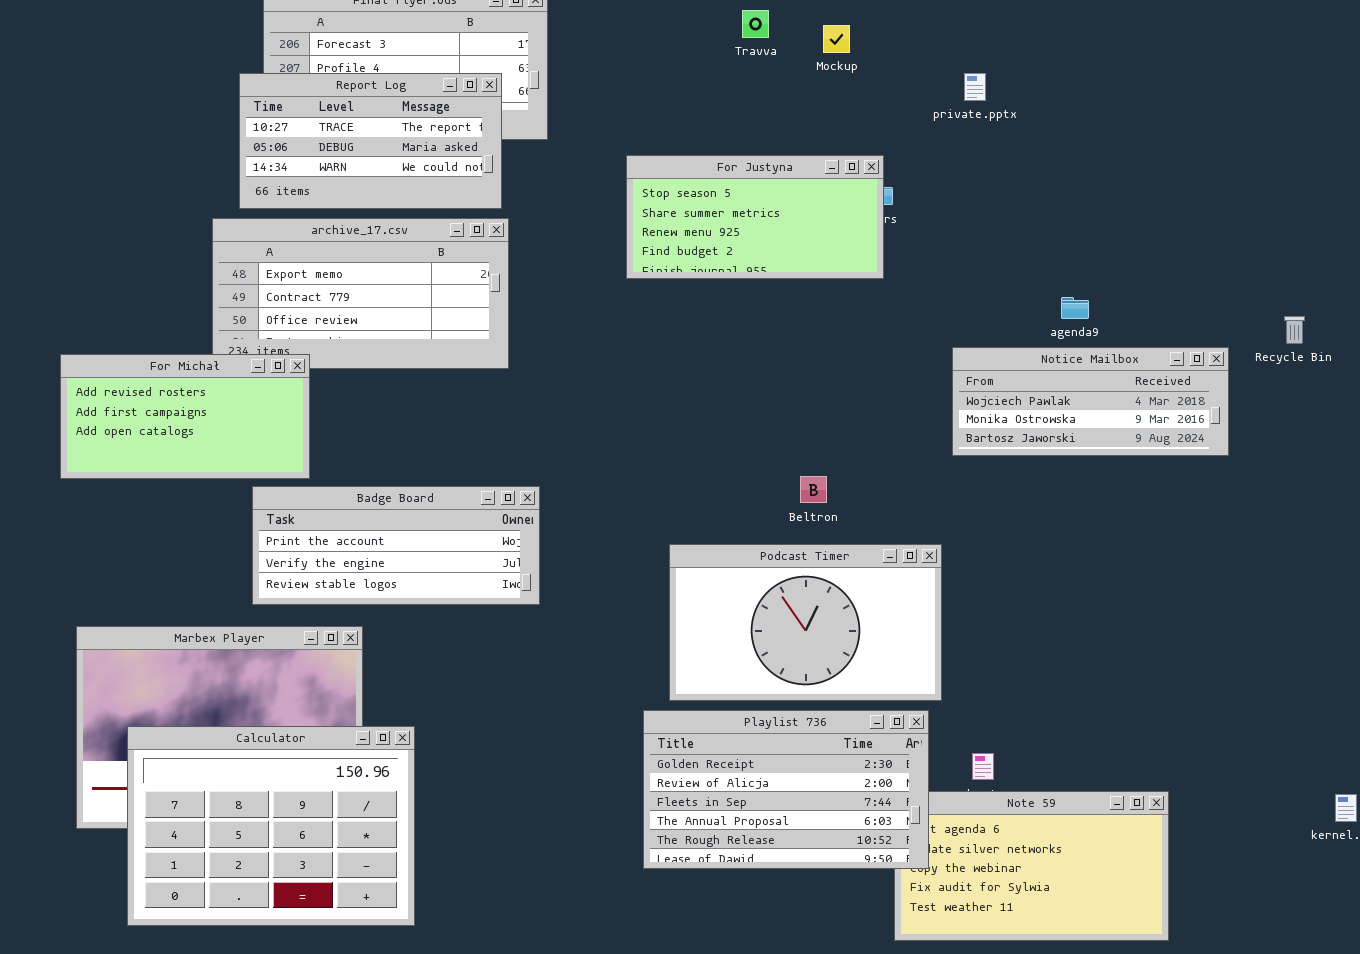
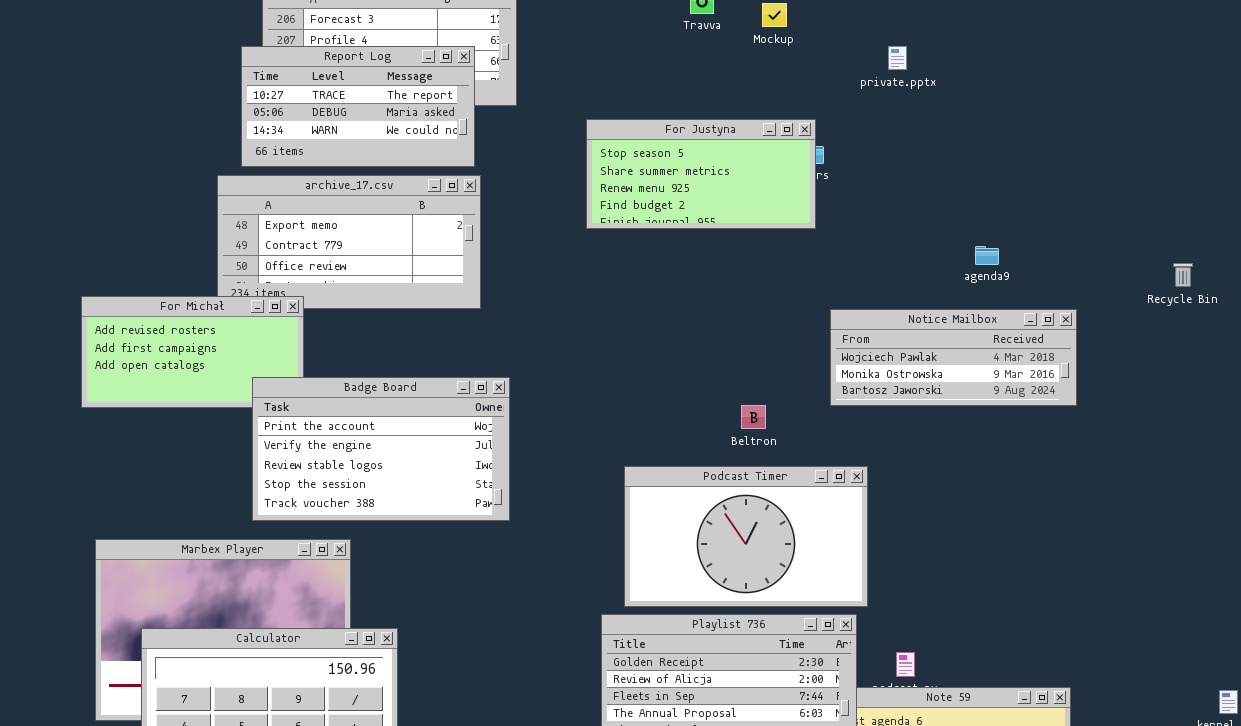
Notice Mailbox: [952,347,1229,456] -> [830,309,1077,406], moved
Badge Board: [252,486,540,605] -> [252,377,510,521], resized

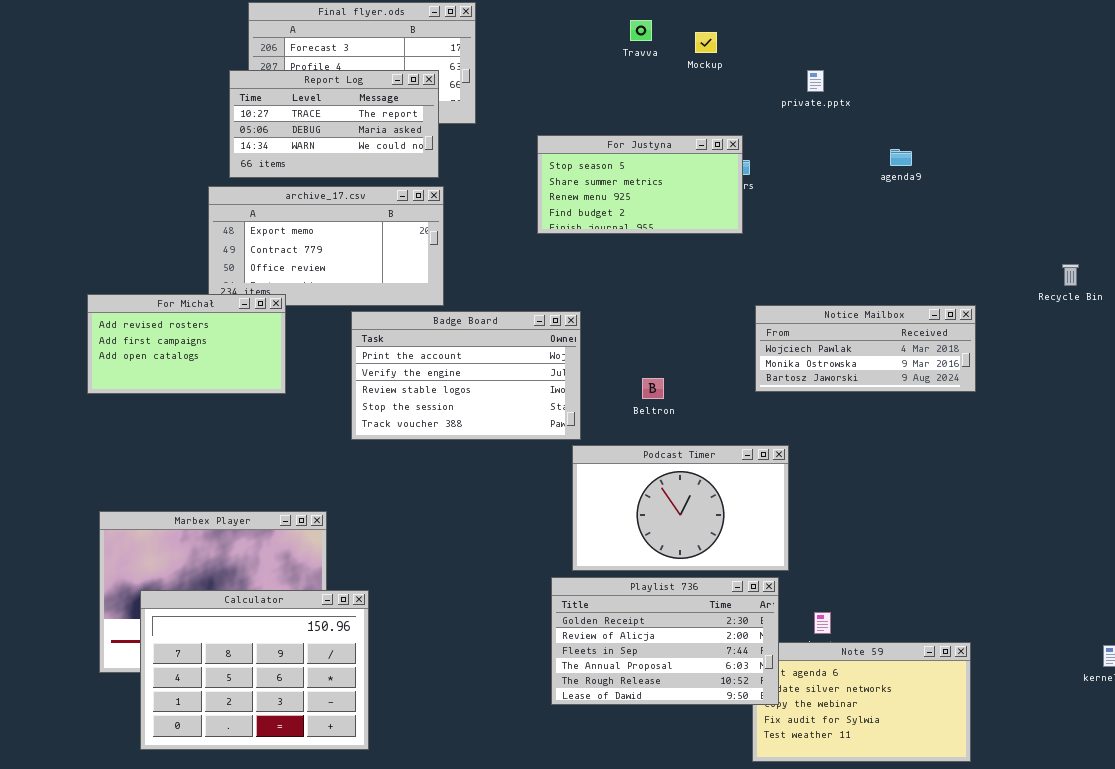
agenda9: [975,246,999,265] -> [890,149,912,166], moved
Badge Board: [252,377,510,521] -> [351,311,581,440], moved
Beltron: [741,405,766,429] -> [642,378,664,399], moved

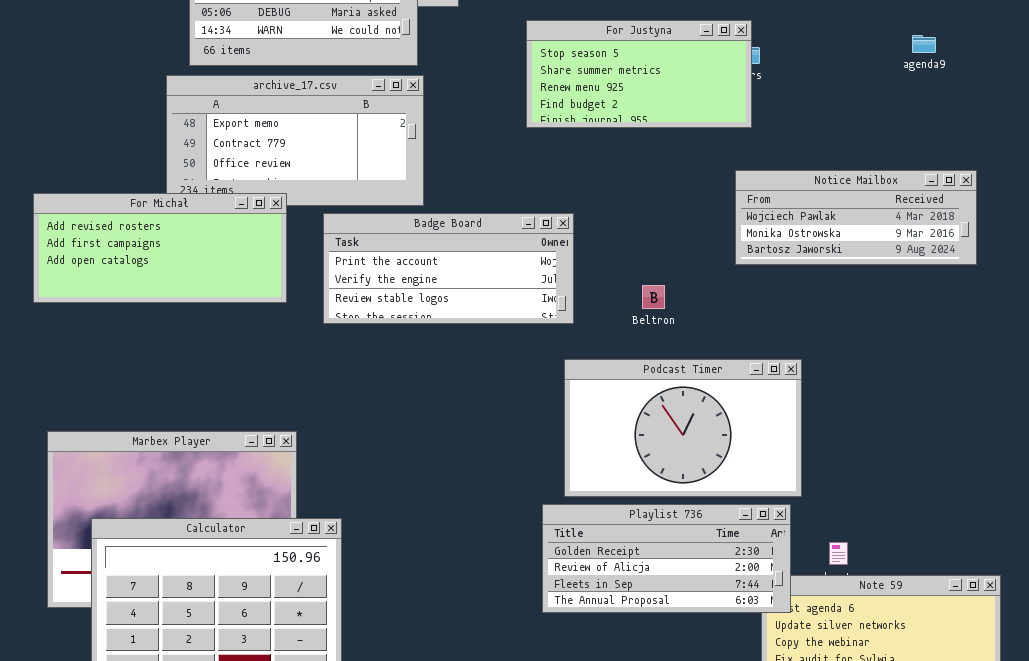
For Michał: [87,294,286,394] -> [33,193,287,303], resized
Notice Mailbox: [755,305,976,392] -> [735,170,977,265], moved
Badge Board: [351,311,581,440] -> [323,213,574,324], resized
Playlist 736: [551,577,779,705] -> [542,504,791,613], resized

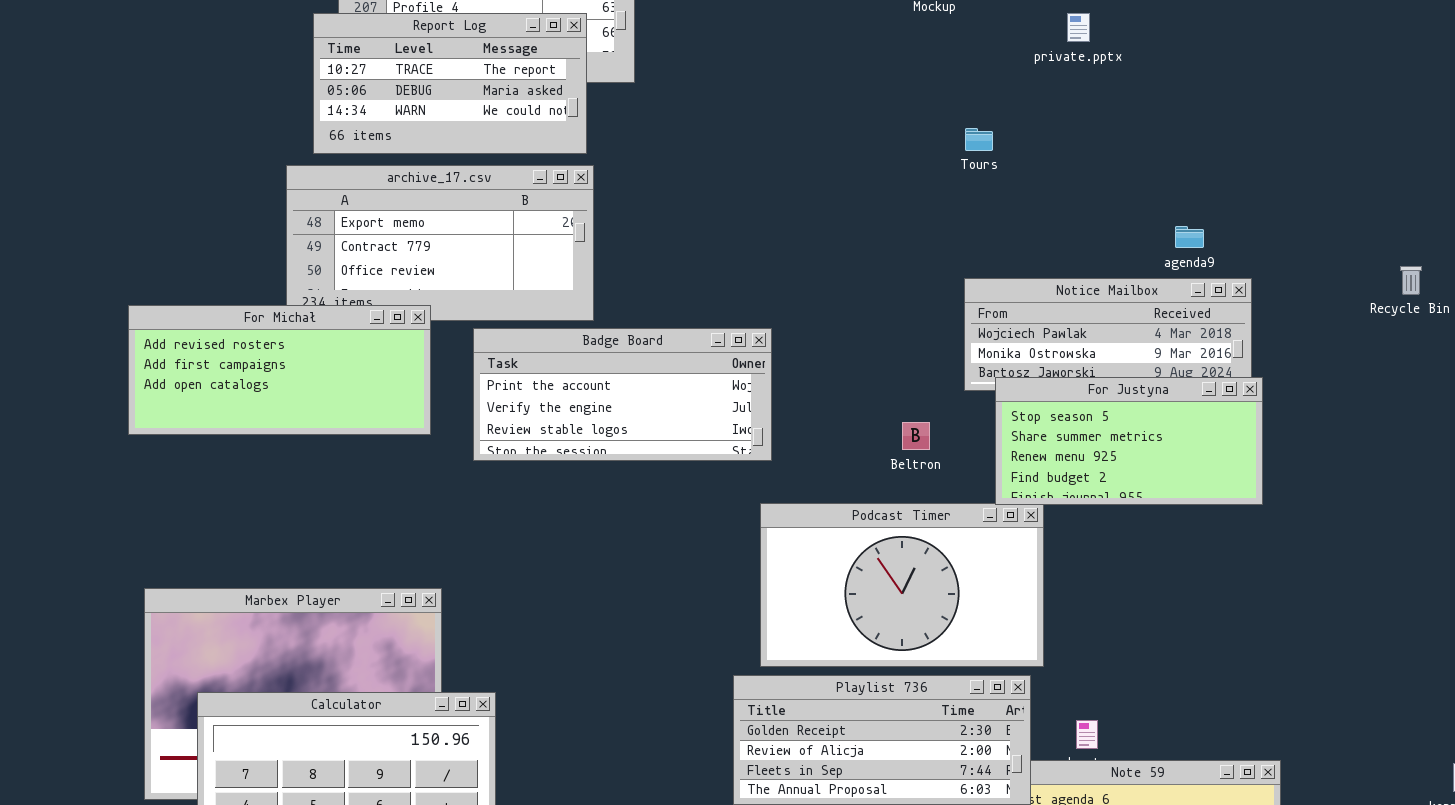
For Justyna: [526,20,752,128] -> [995,377,1263,505], moved
agenda9: [912,35,936,53] -> [1175,226,1204,248], moved
Beltron: [642,285,665,309] -> [902,422,930,450], moved

